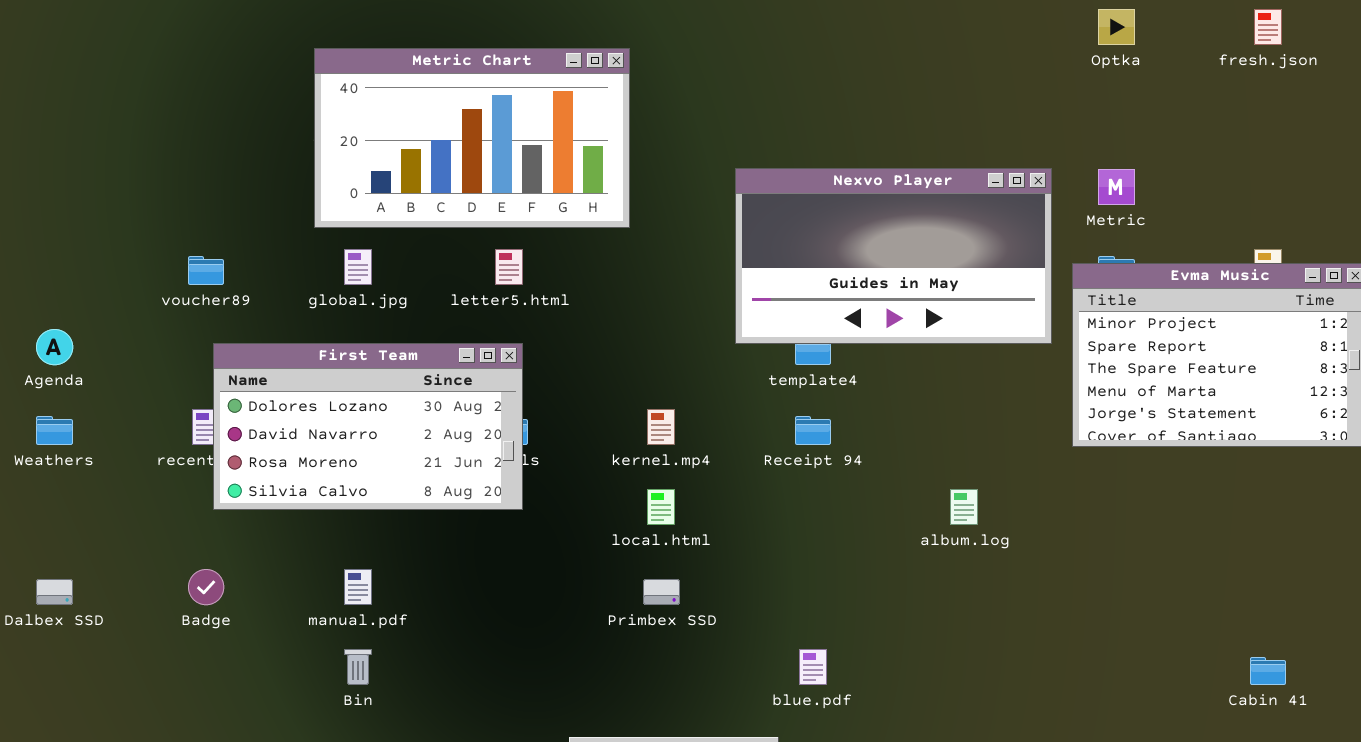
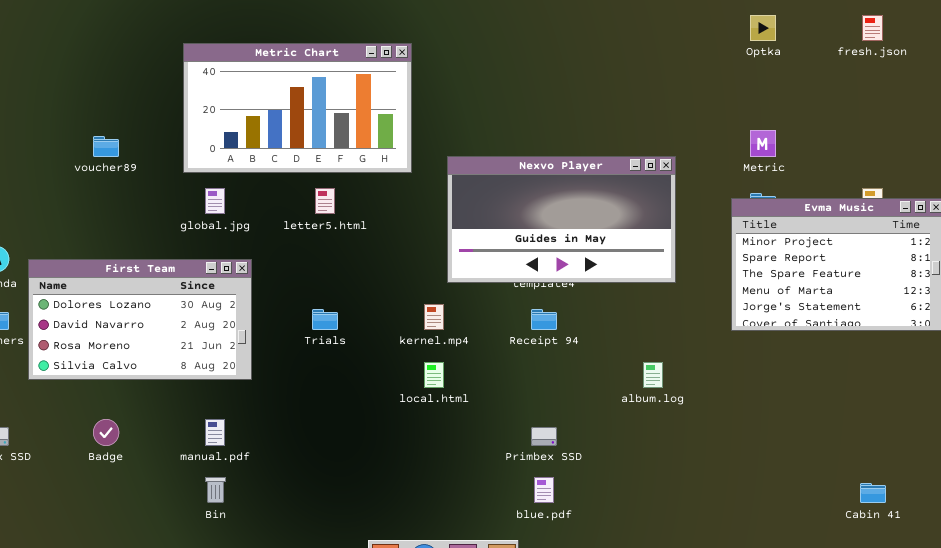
Nexvo Player: [735,168,1052,344] -> [447,156,676,283], moved
voucher89: [188,256,224,285] -> [93,136,119,157], moved
First Team: [213,343,523,510] -> [28,259,252,380], moved
Primbex SSD: [643,579,680,605] -> [531,427,557,446], moved

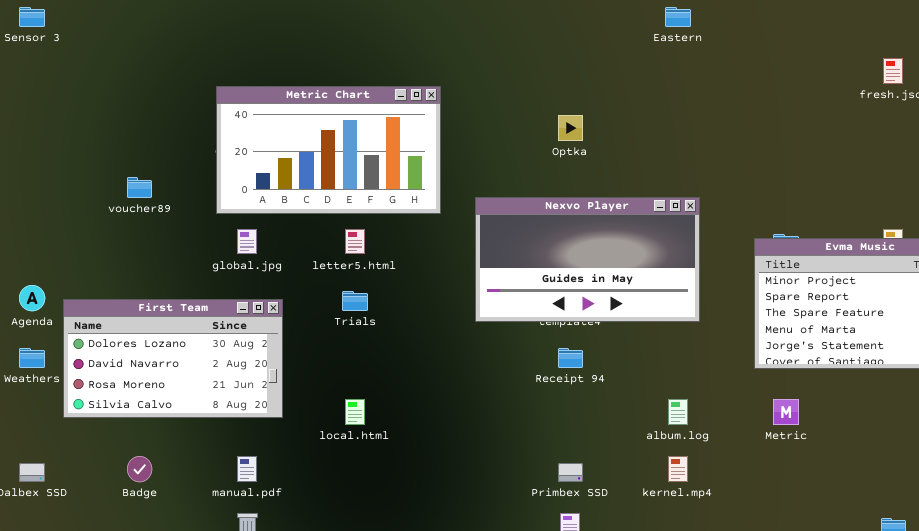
Optka: [750,15,776,41] -> [558,115,583,141], moved
Metric: [750,130,776,157] -> [773,399,799,425], moved
kernel.mp4: [424,304,444,330] -> [668,456,688,482], moved
Trials: [312,309,338,330] -> [342,291,368,311], moved
local.html: [424,362,444,388] -> [345,399,365,425], moved

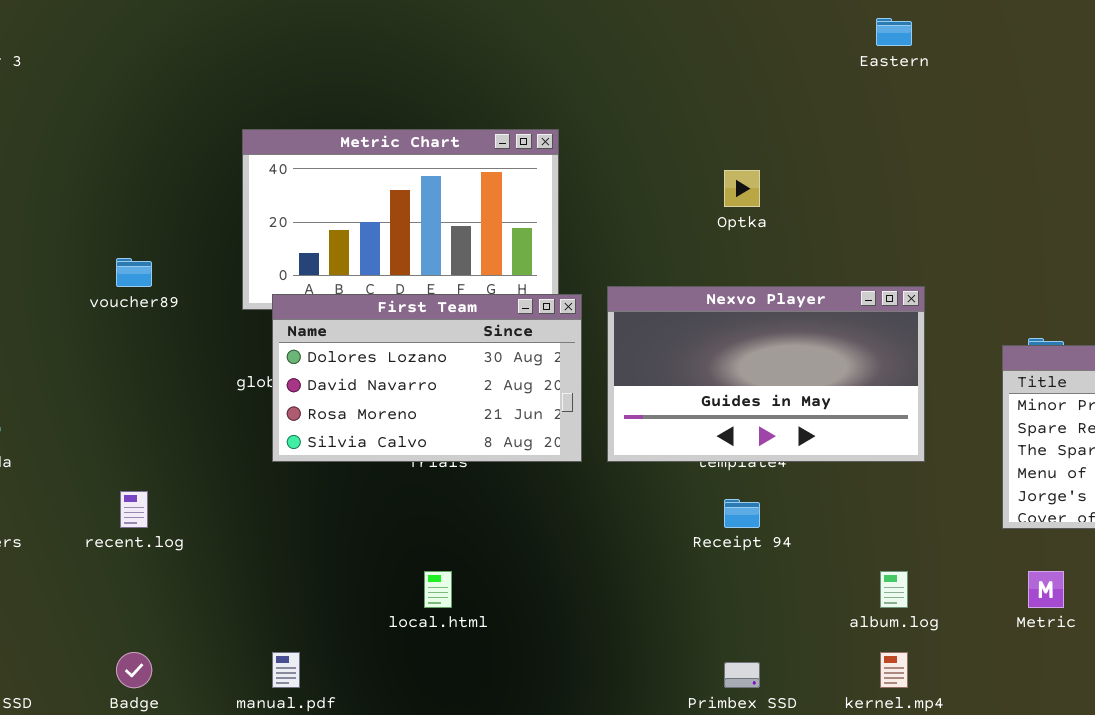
First Team: [63,299,283,418] -> [272,294,582,462], moved

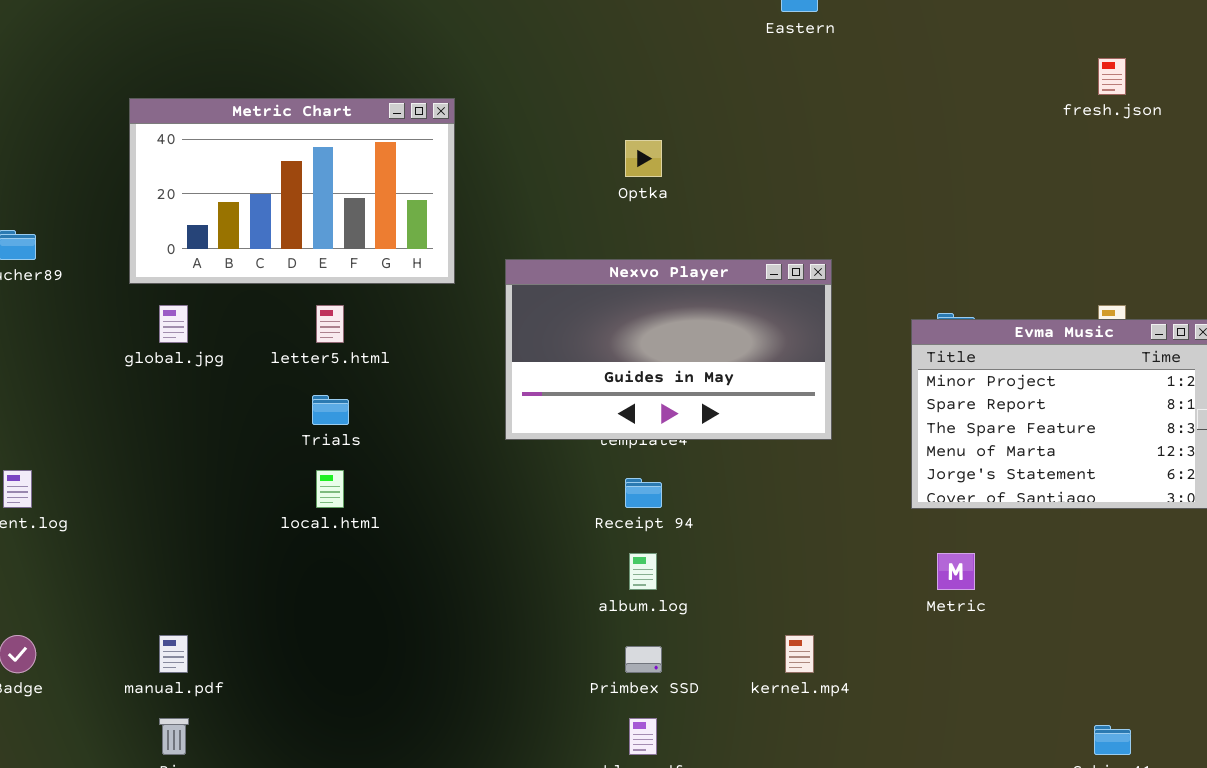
First Team: [272,294,582,462] -> none, closed
local.html: [424,571,452,608] -> [316,470,344,508], moved
album.log: [880,571,908,608] -> [629,553,657,590], moved

